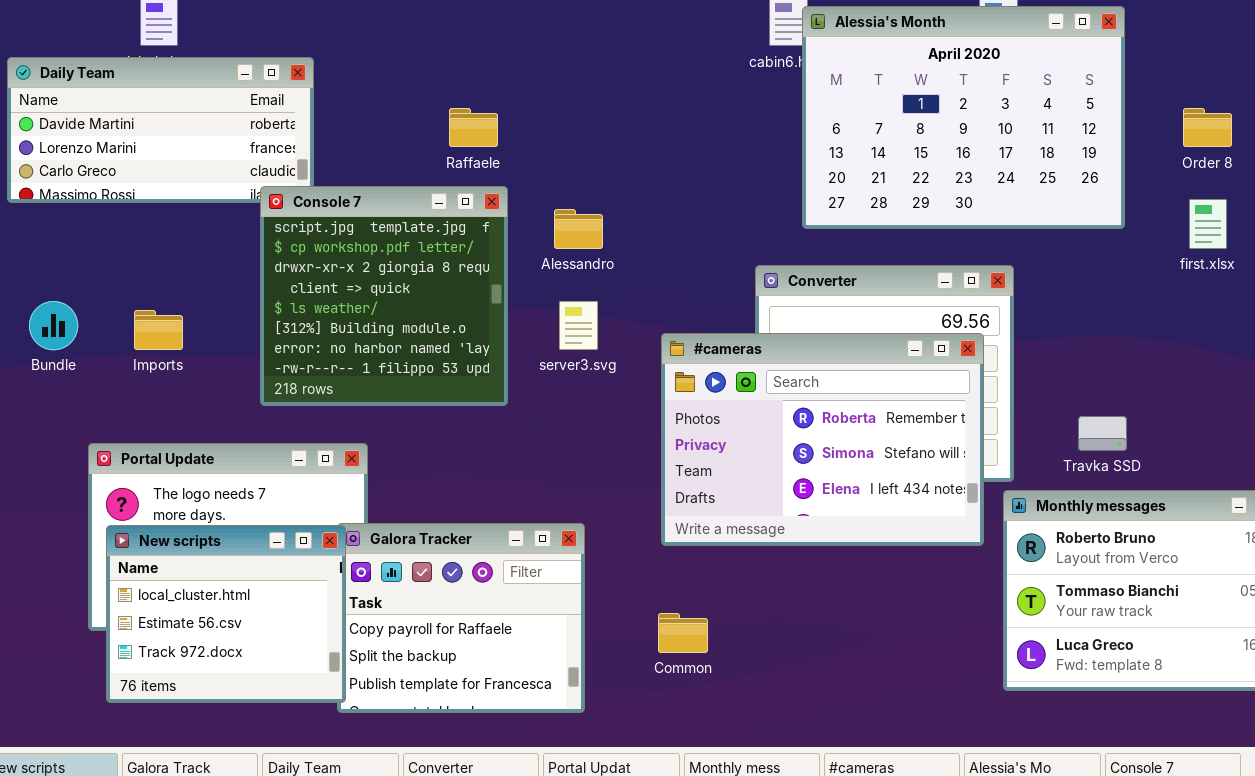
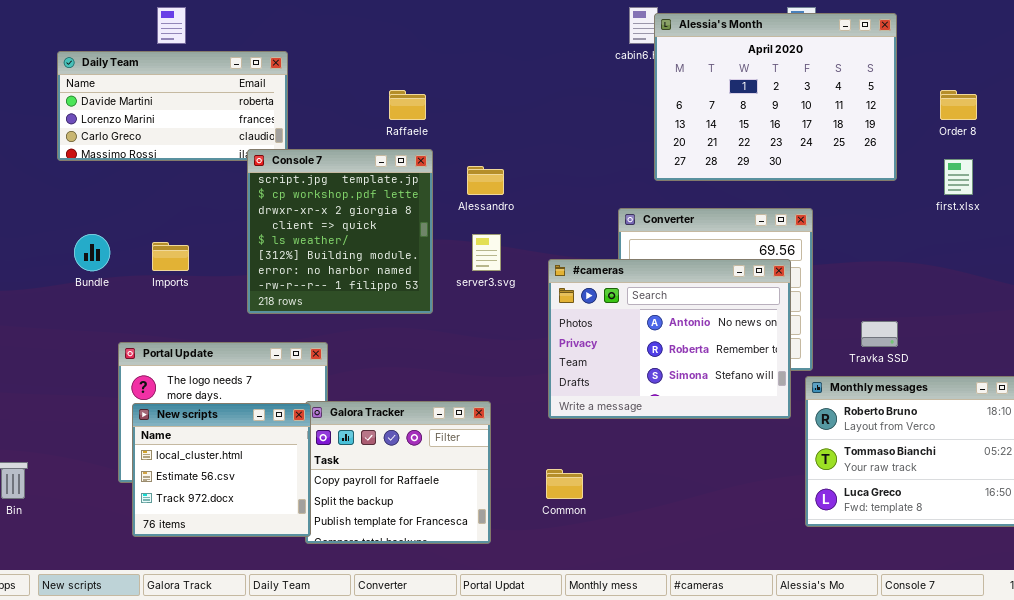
#cameras: [661,333,984,546] -> [548,259,791,419], scrolled up 1 row

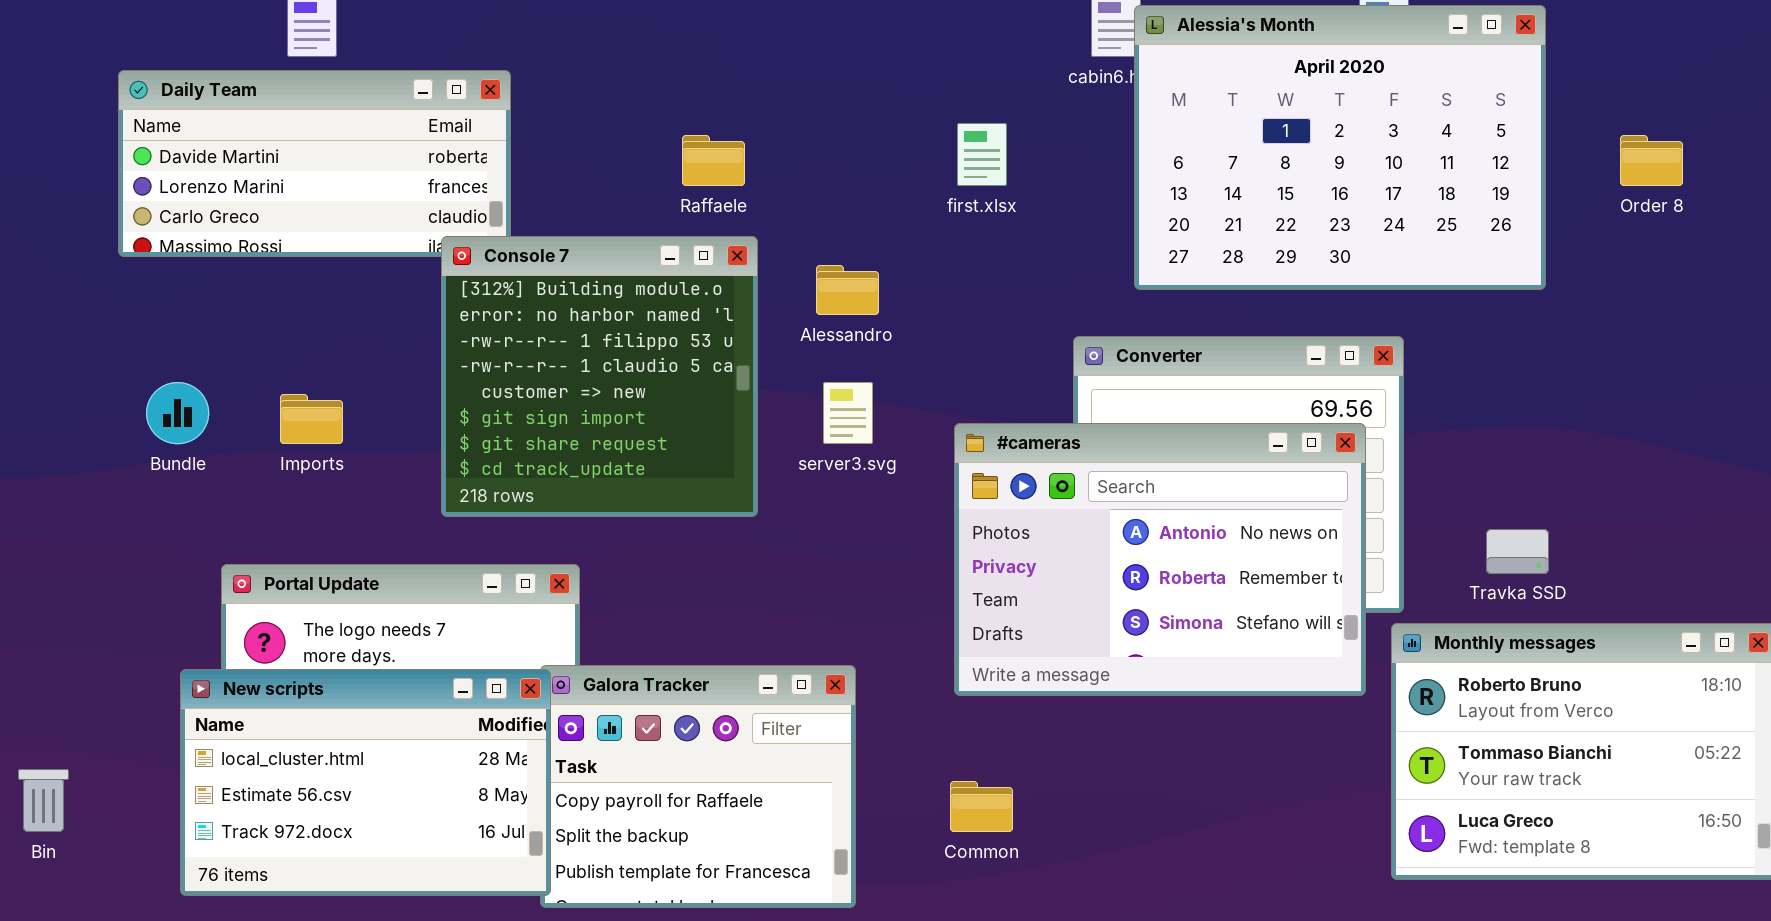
Console 7: [247,149,433,314] -> [441,236,758,517], scrolled down 5 rows
first.xlsx: [944,159,973,195] -> [957,123,1007,186], moved
New scripts: [132,403,311,537] -> [180,669,551,896], resized

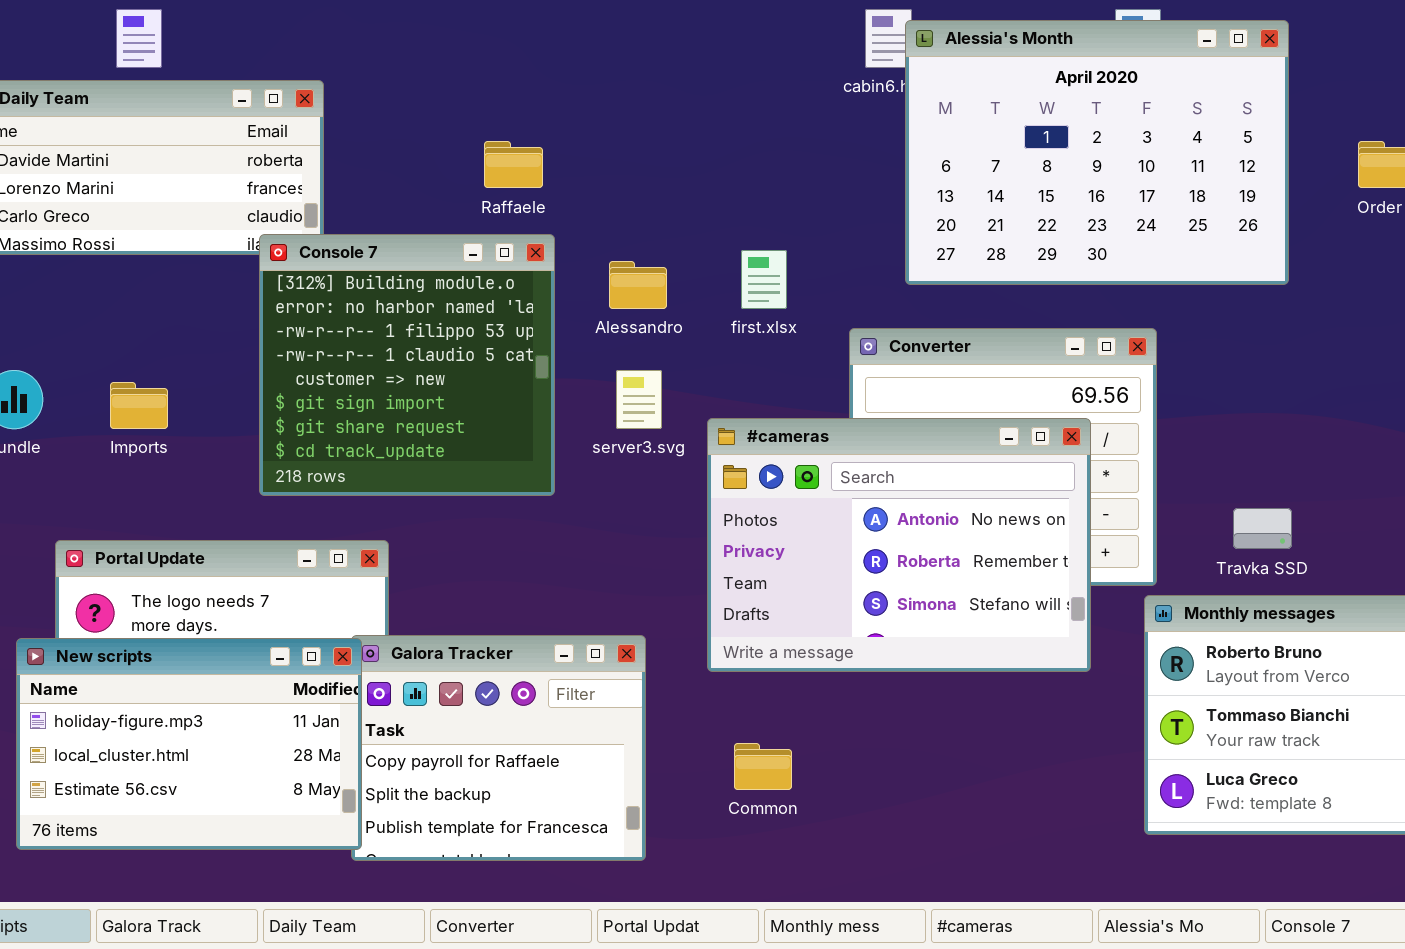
first.xlsx: [957,123,1007,186] -> [741,250,787,309], moved
#cameras: [954,423,1366,696] -> [707,418,1091,672], moved
New scripts: [180,669,551,896] -> [16,638,362,850], scrolled up 1 row

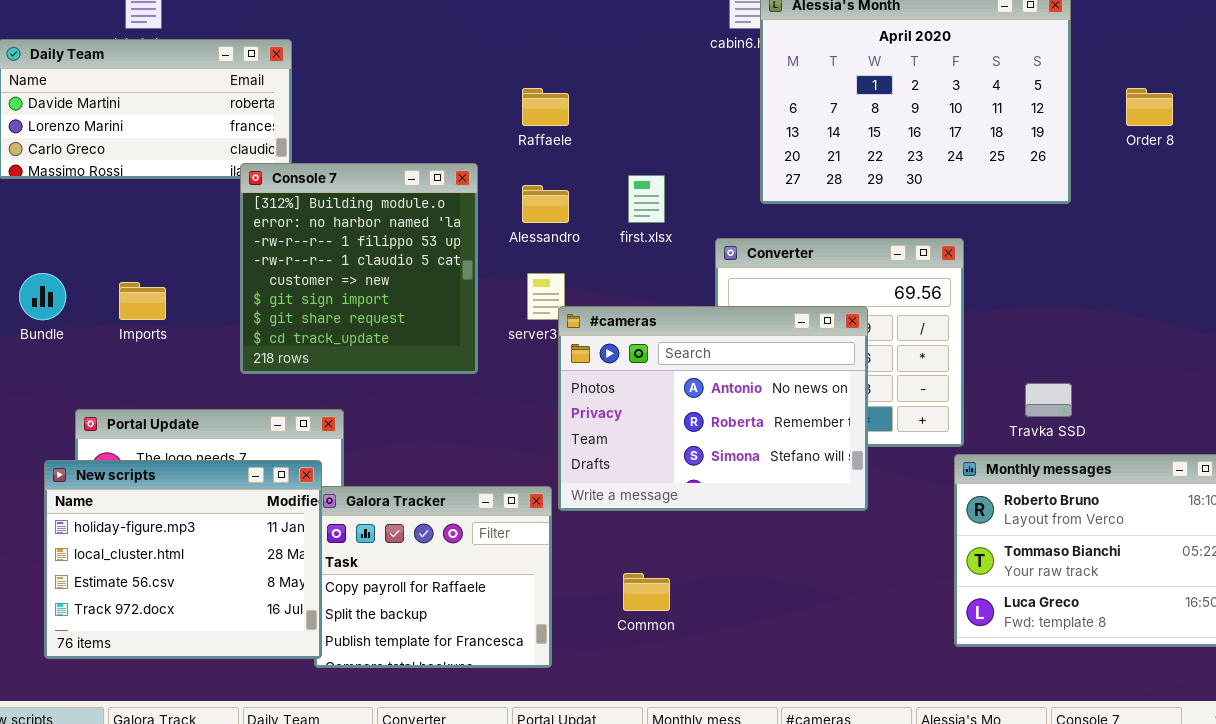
Raffaele: [484,141,543,188] -> [522,88,569,126], moved
#cameras: [707,418,1091,672] -> [558,306,868,511], moved
New scripts: [16,638,362,850] -> [44,460,322,659], resized

